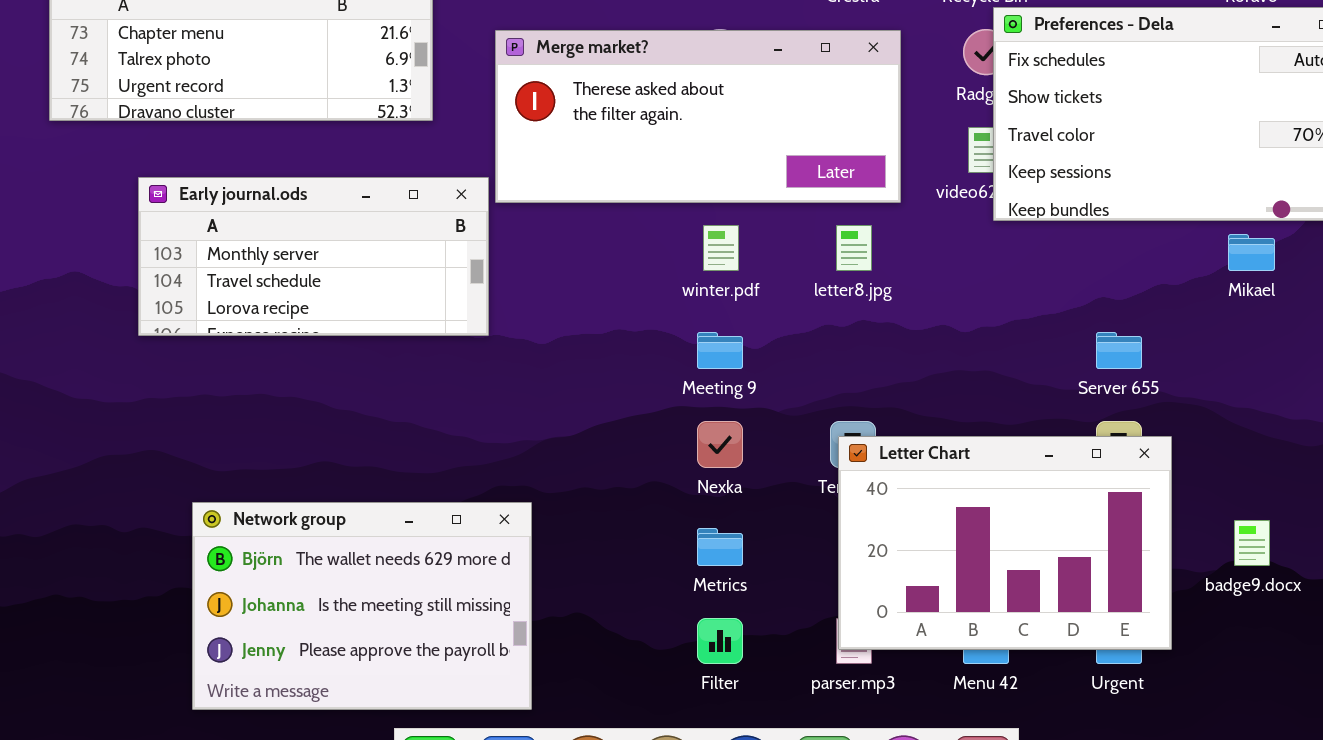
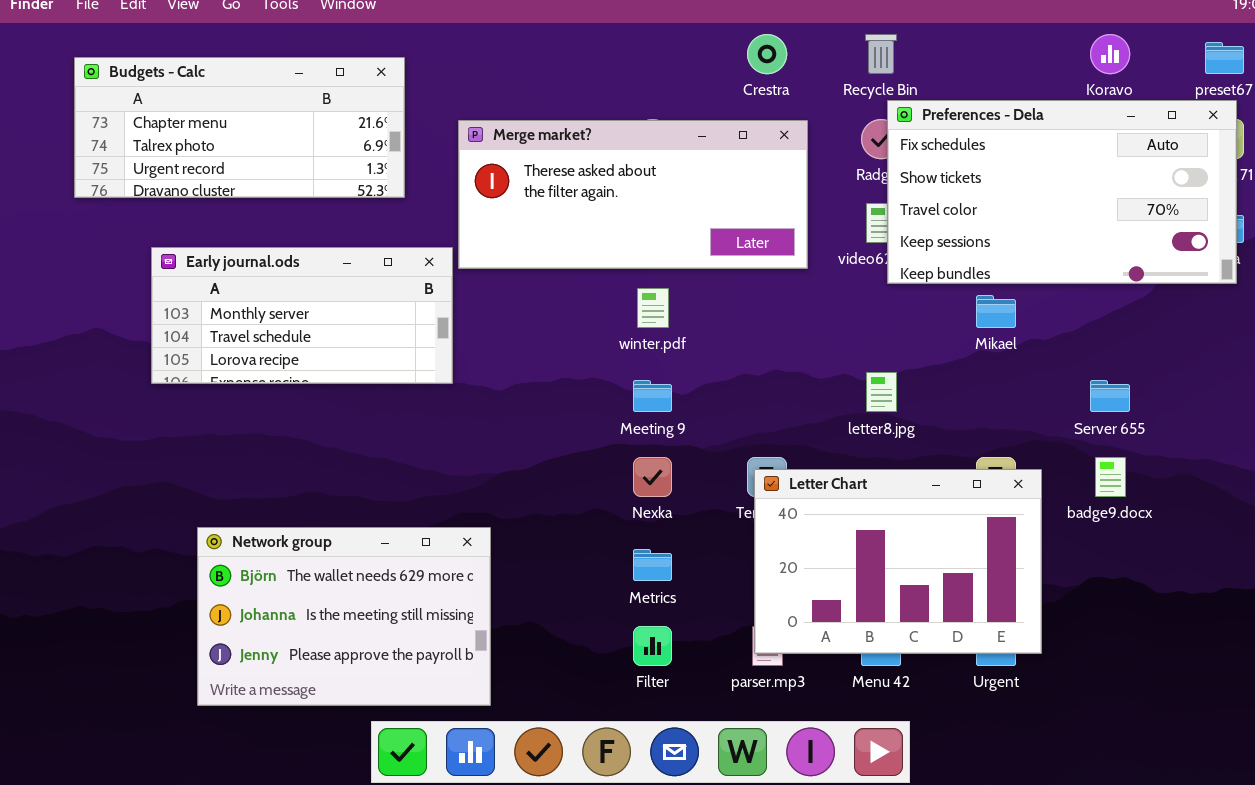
letter8.jpg: [836,225,872,271] -> [866,372,897,412], moved
Mikael: [1228,234,1275,271] -> [976,295,1016,328], moved
Server 655: [1096,332,1142,369] -> [1090,380,1130,412], moved
badge9.docx: [1234,520,1270,566] -> [1095,457,1126,497], moved

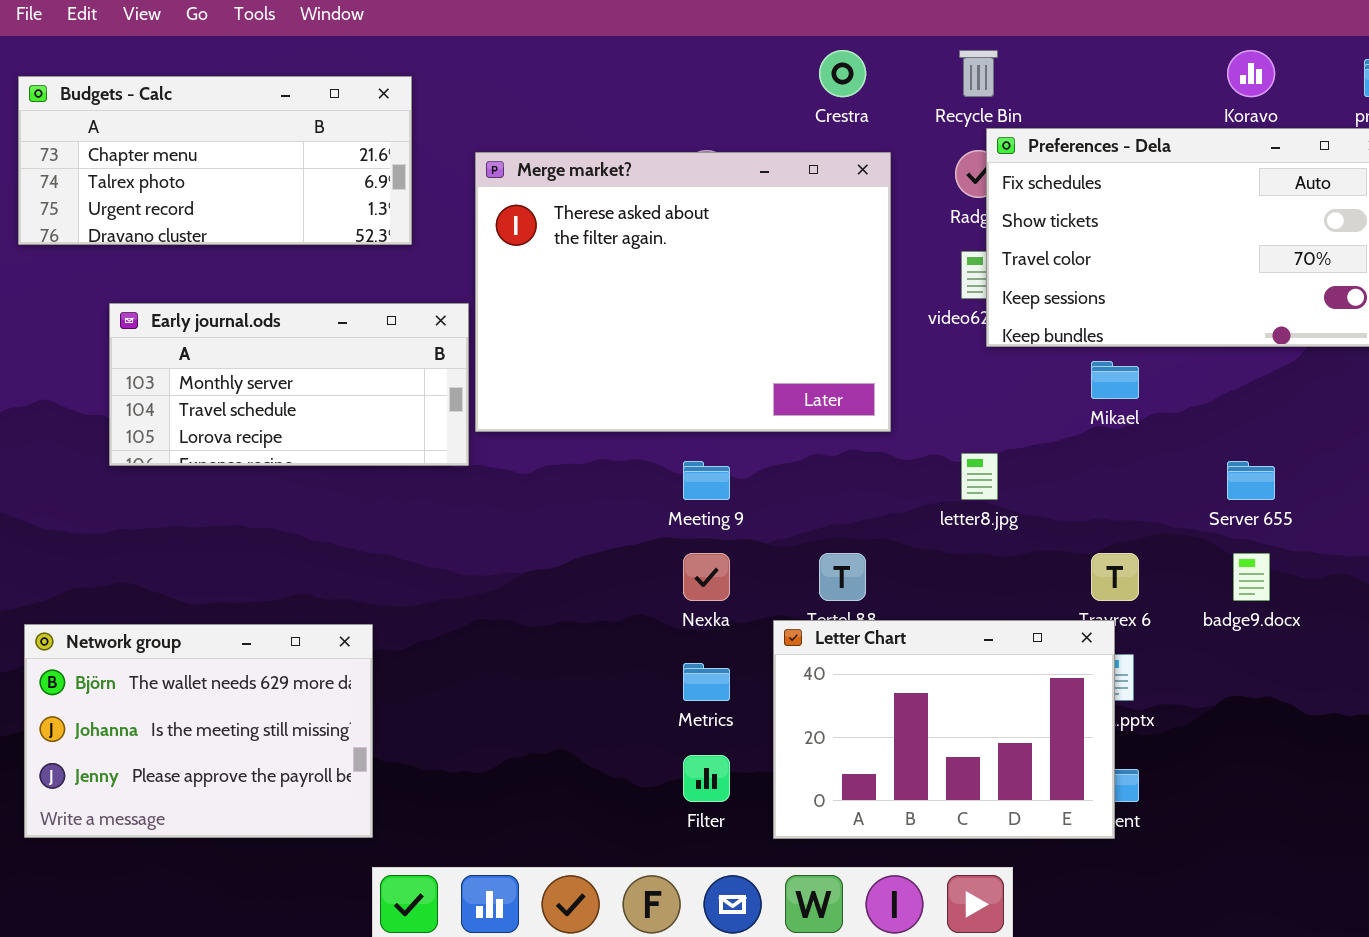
Merge market?: [458,120,808,269] -> [475,152,891,432], resized
Letter Chart: [754,469,1042,654] -> [773,620,1115,839], moved
Network group: [197,527,491,706] -> [24,624,373,838], moved

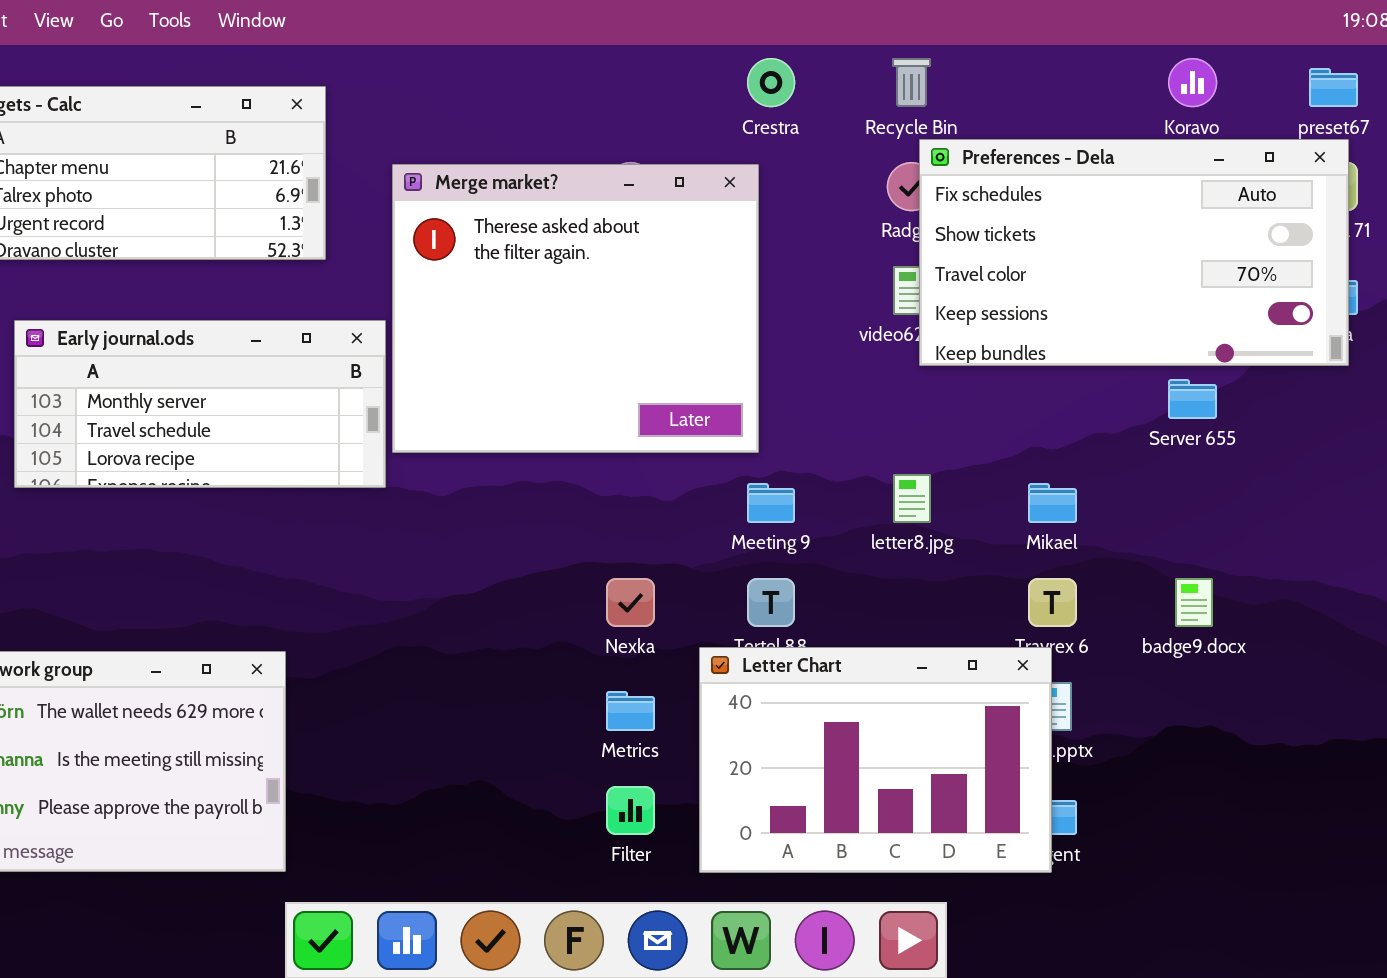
Merge market?: [475,152,891,432] -> [392,164,759,453], resized
Mikael: [1091,361,1139,399] -> [1028,483,1077,523], moved
Meeting 9: [683,461,730,500] -> [747,483,795,523], moved
Server 655: [1227,461,1275,500] -> [1168,379,1217,419], moved

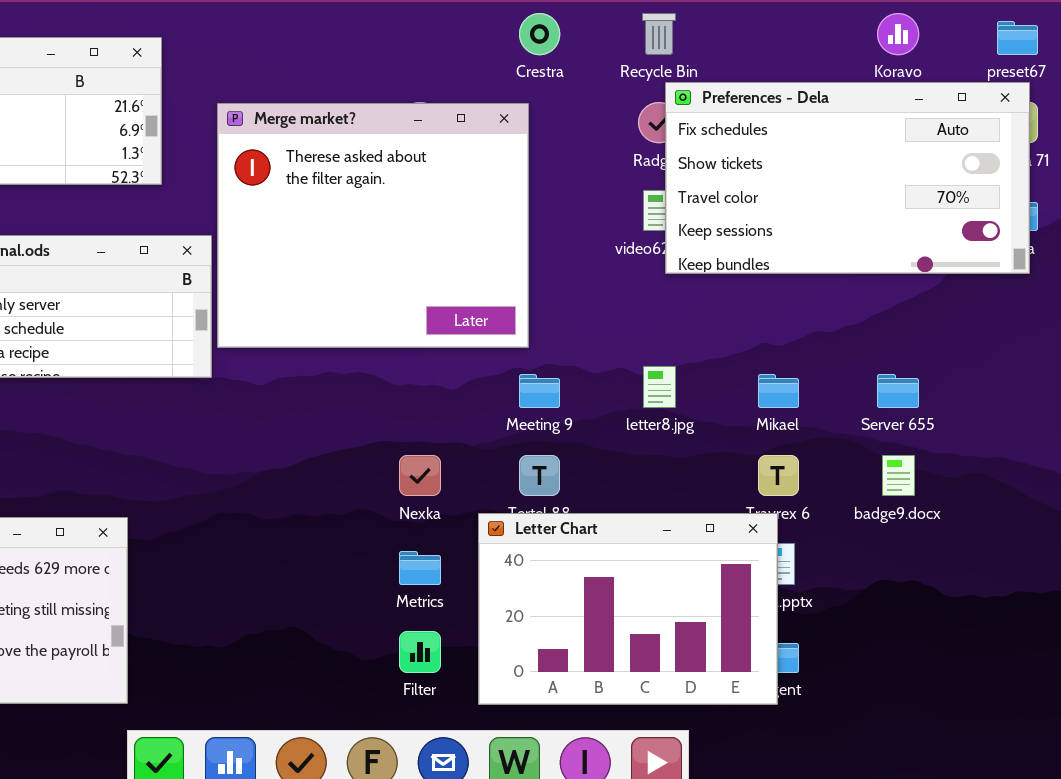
Server 655: [1168,379,1217,419] -> [877,374,919,408], moved

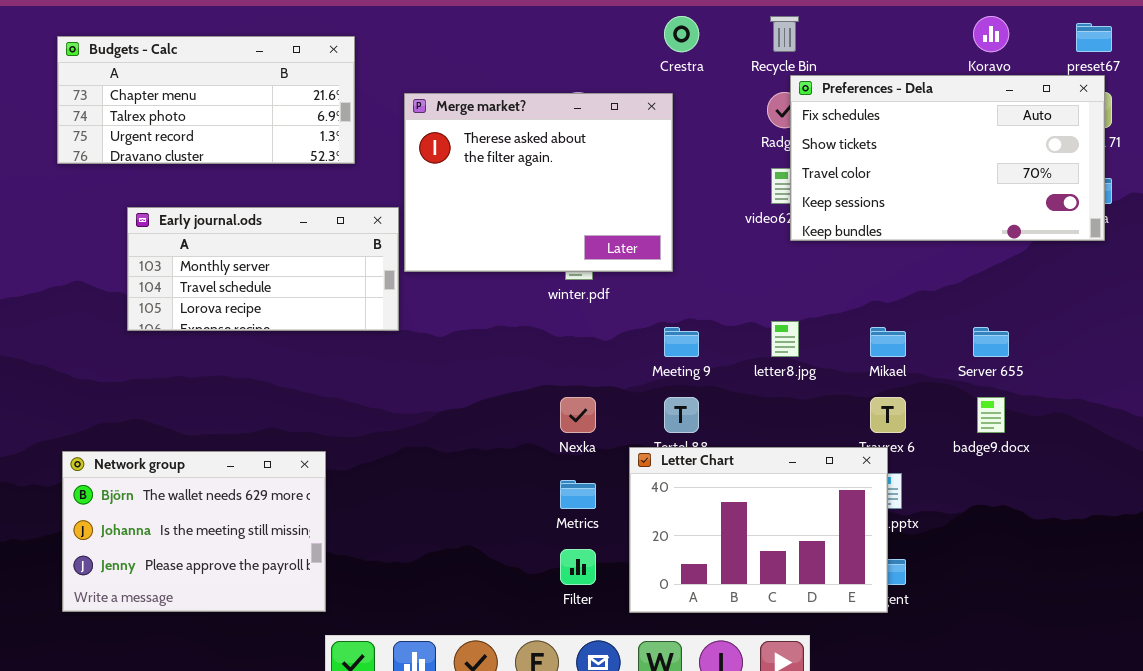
Merge market?: [217,103,529,348] -> [404,93,673,272], resized

